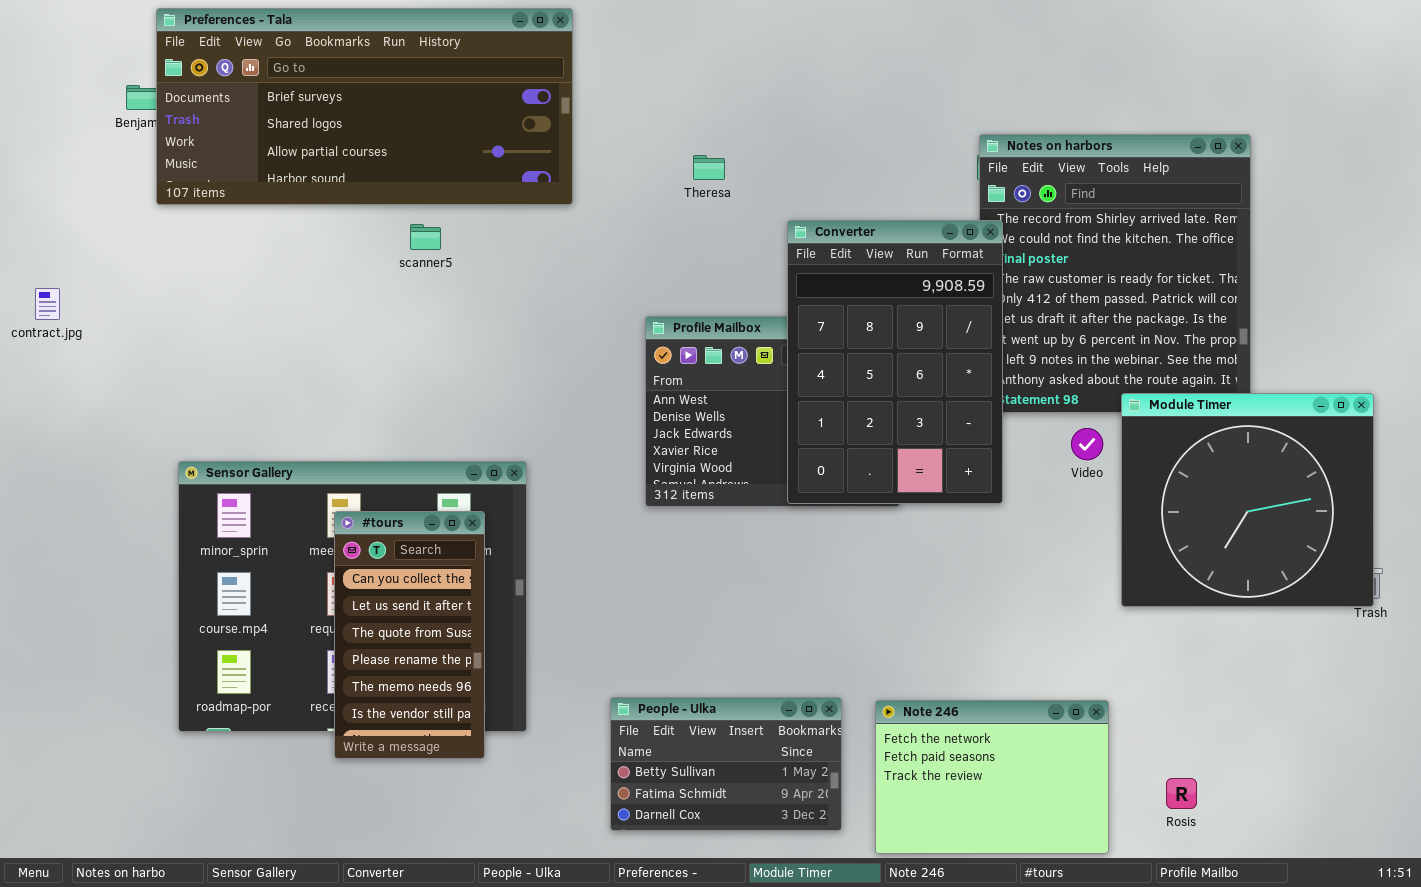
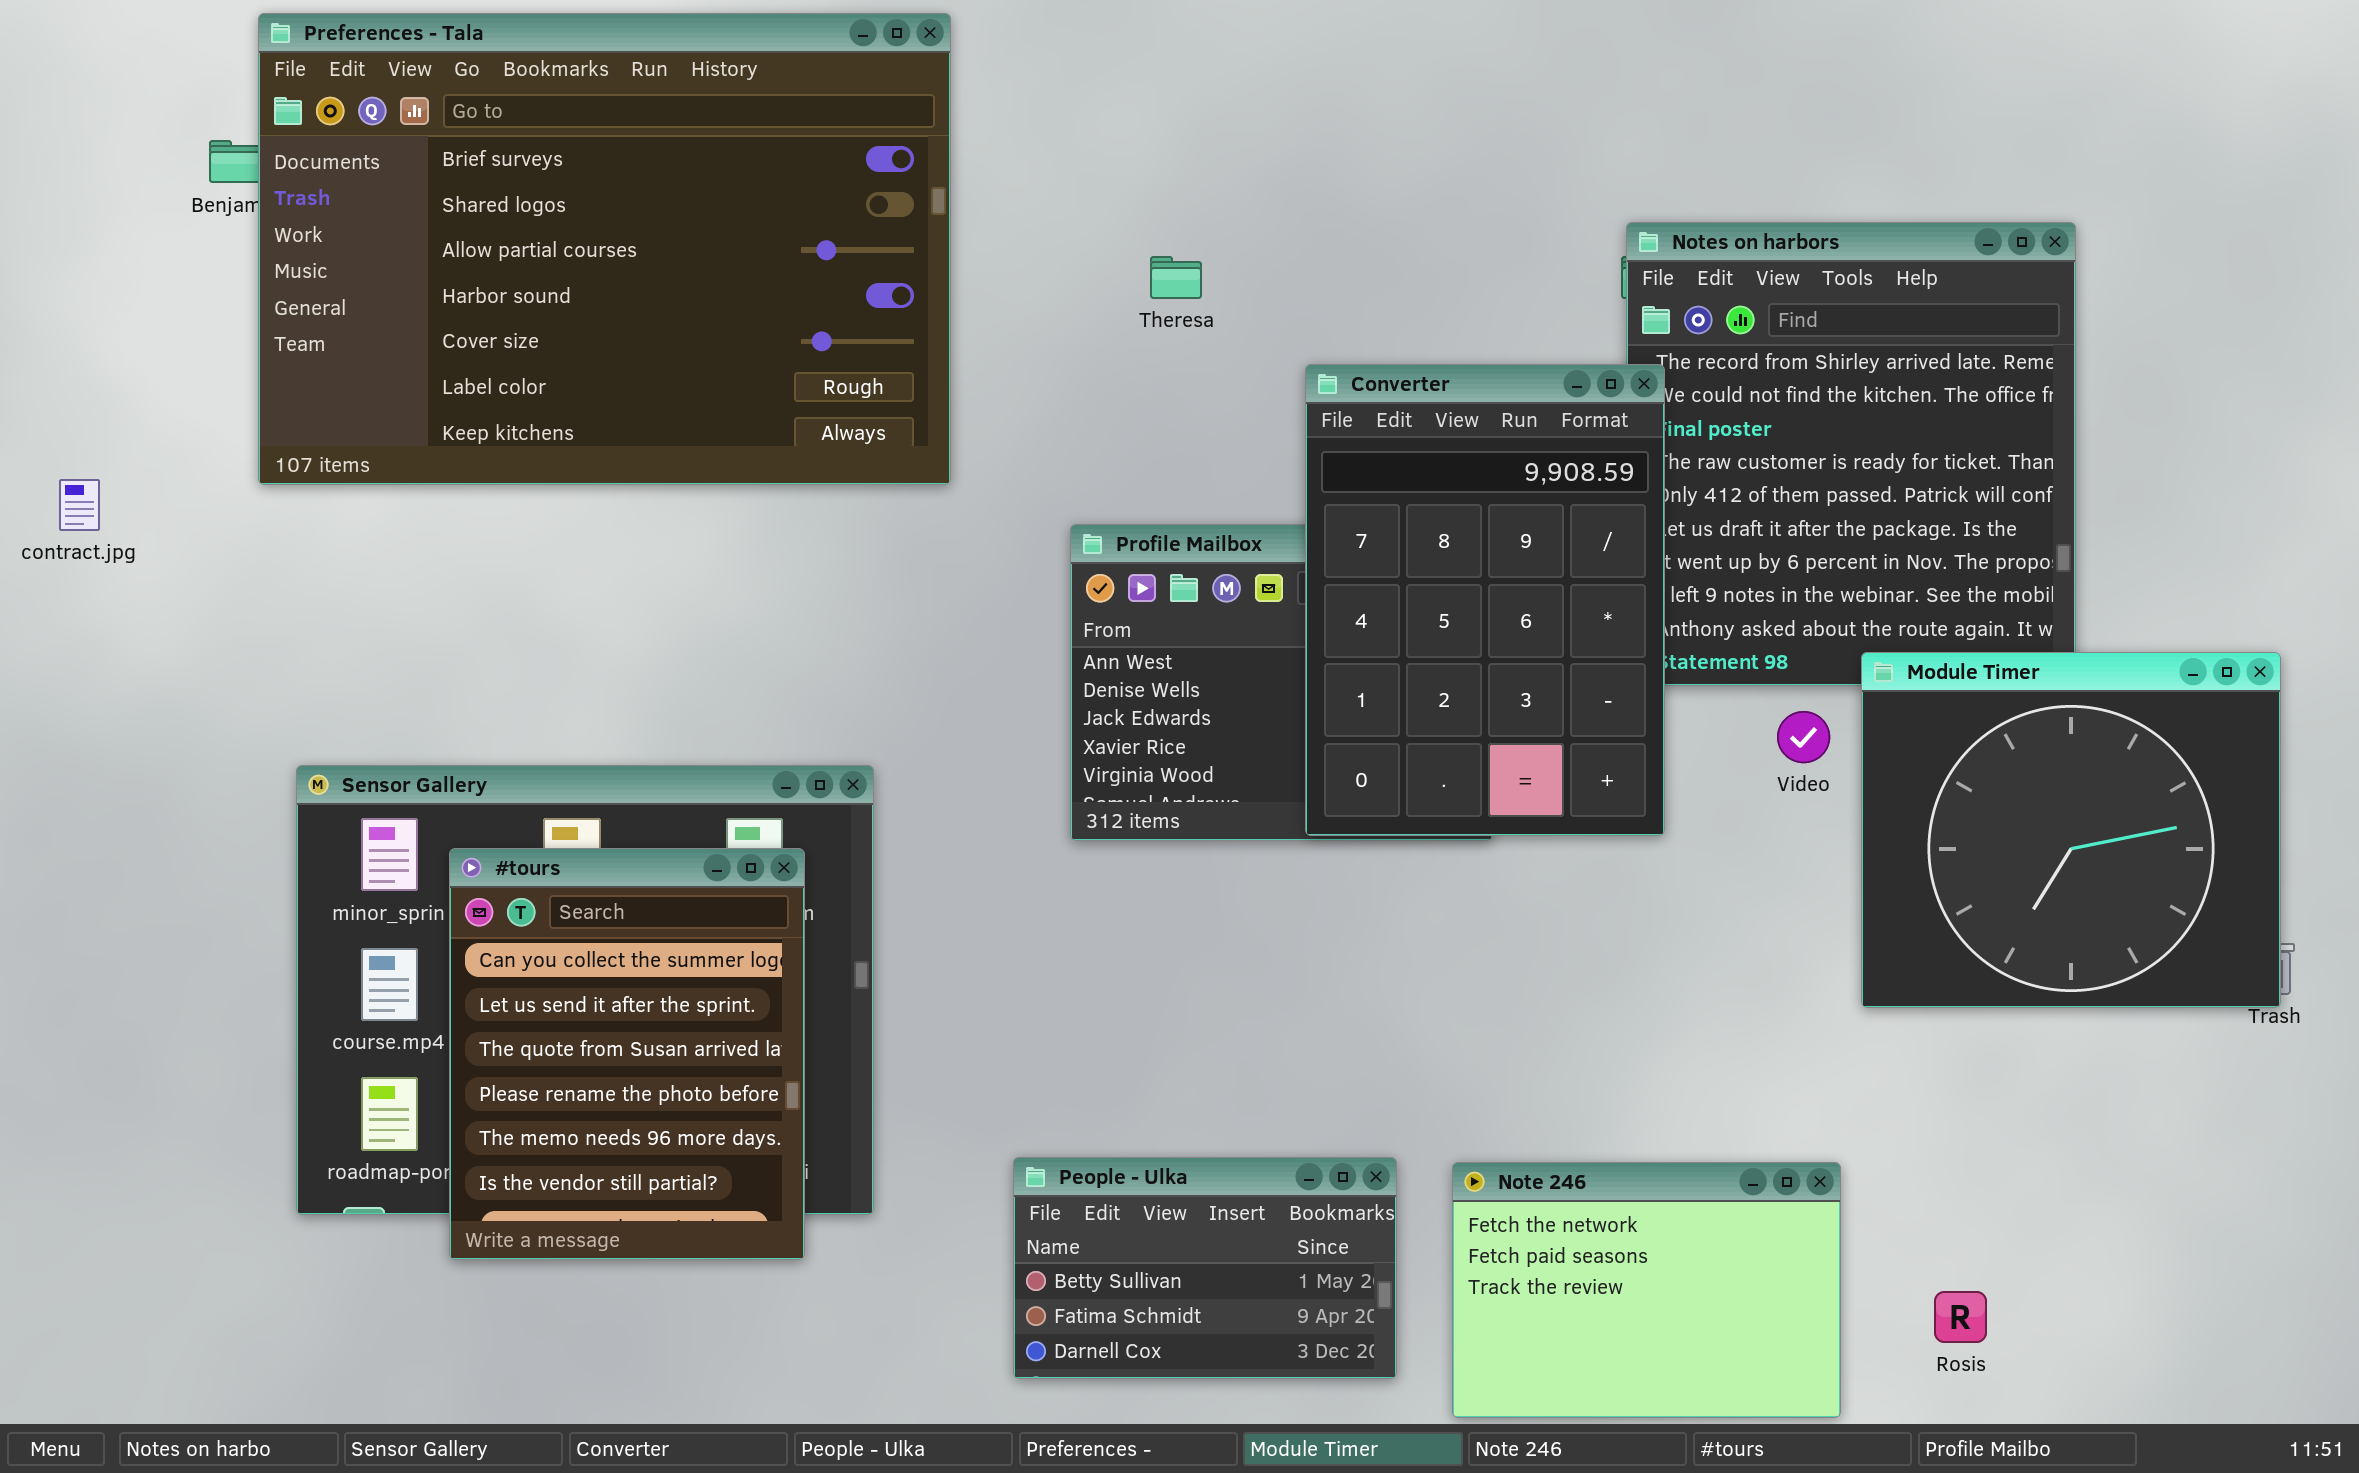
Preferences - Tala: [156,8,573,205] -> [258,13,951,485], resized
#tours: [334,511,485,759] -> [449,848,805,1260], resized

